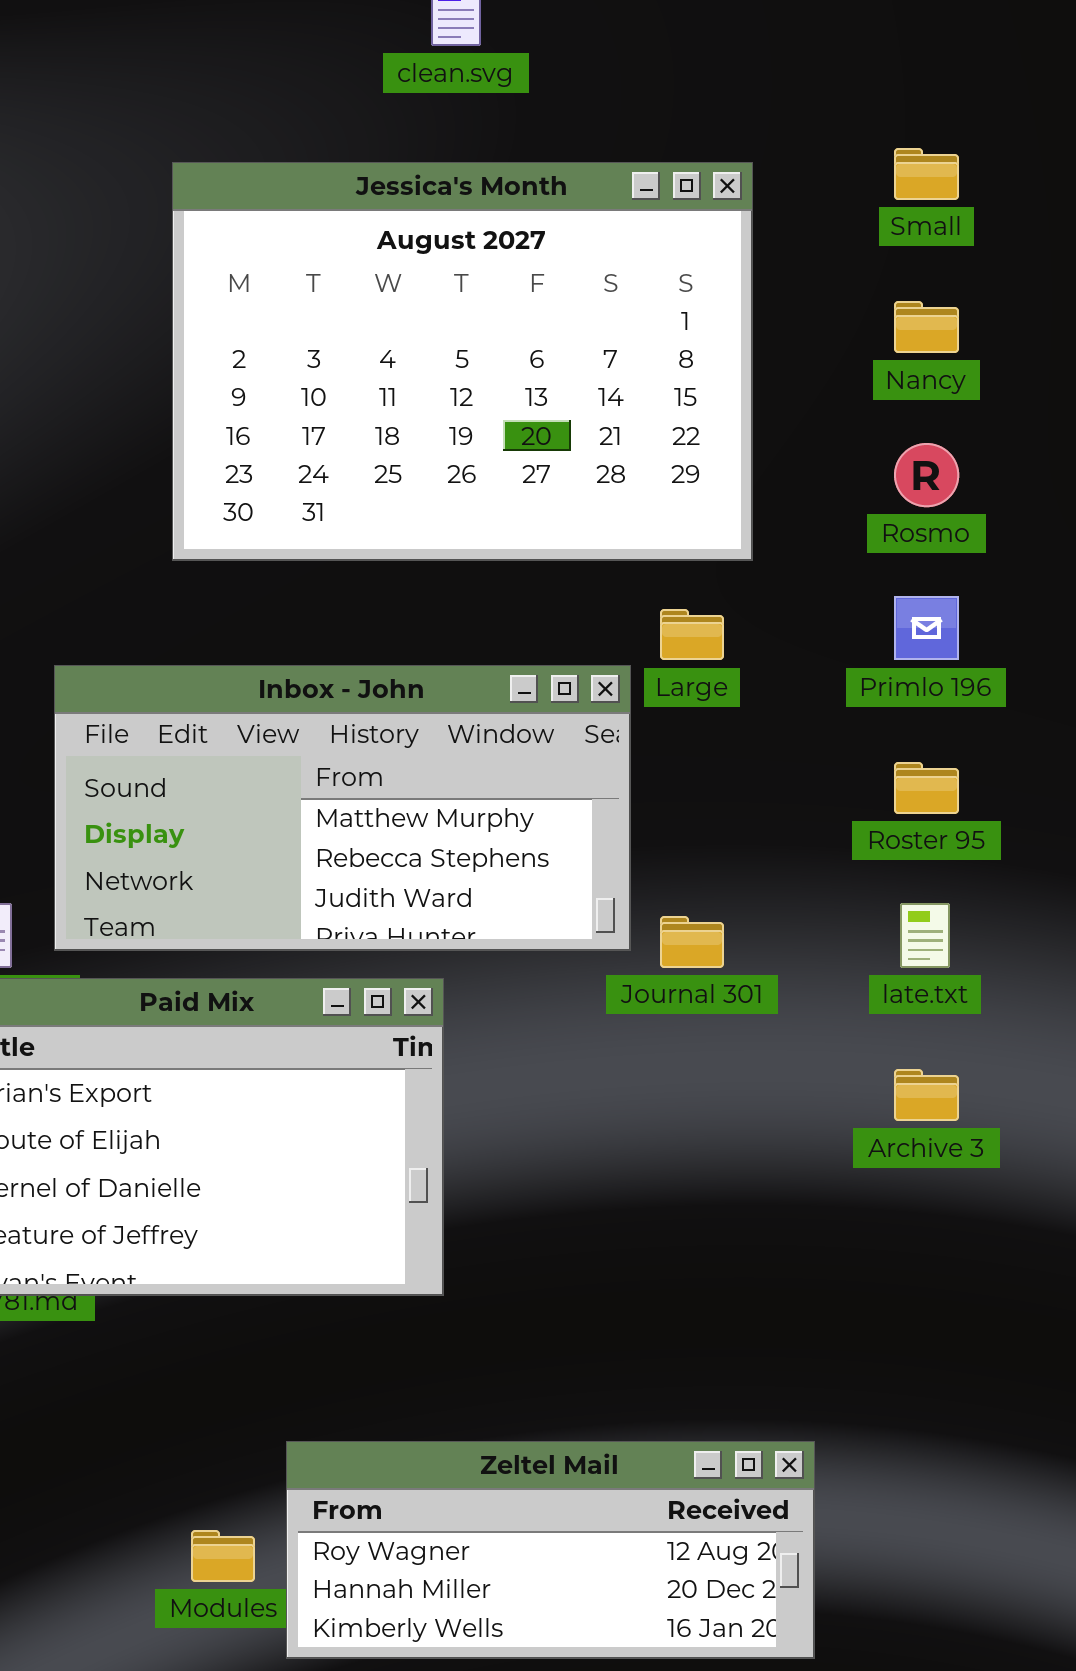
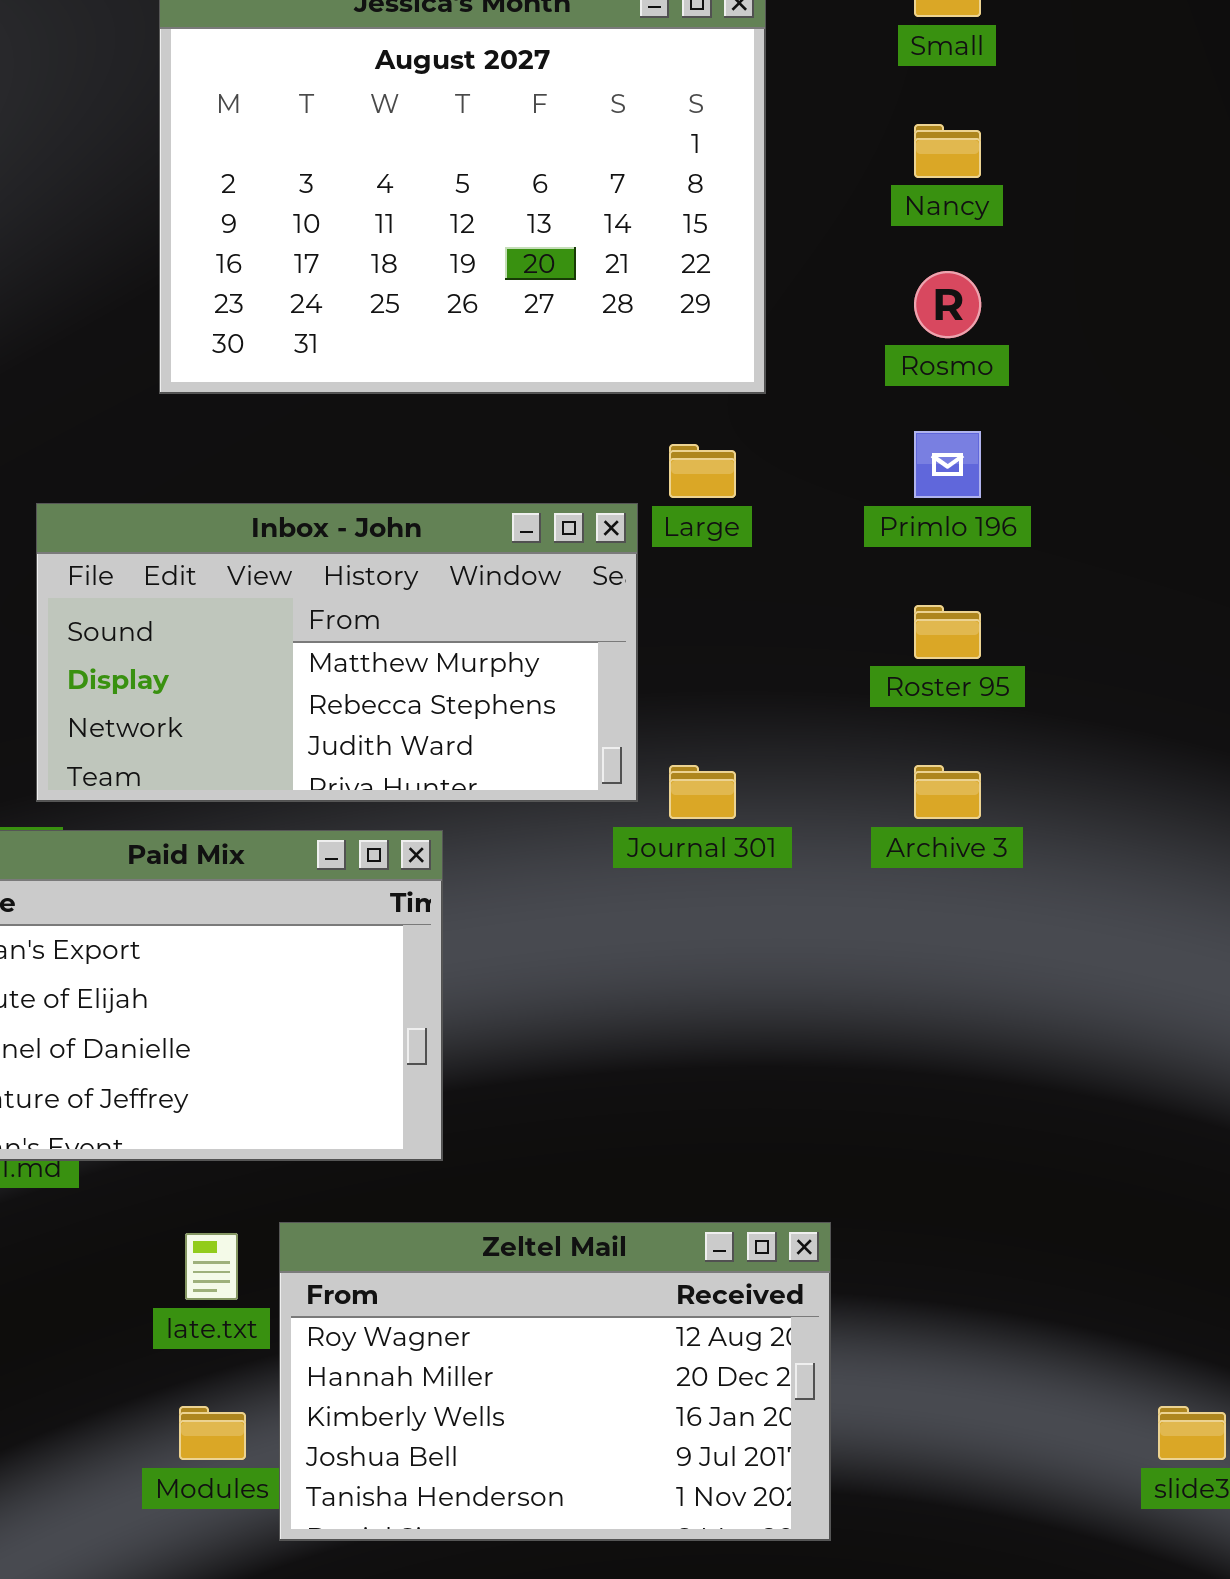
late.txt: [900,903,950,968] -> [185,1233,238,1300], moved
Archive 3: [894,1069,959,1121] -> [914,765,981,819], moved
Zeltel Mail: [286,1441,815,1659] -> [279,1222,831,1541], resized

